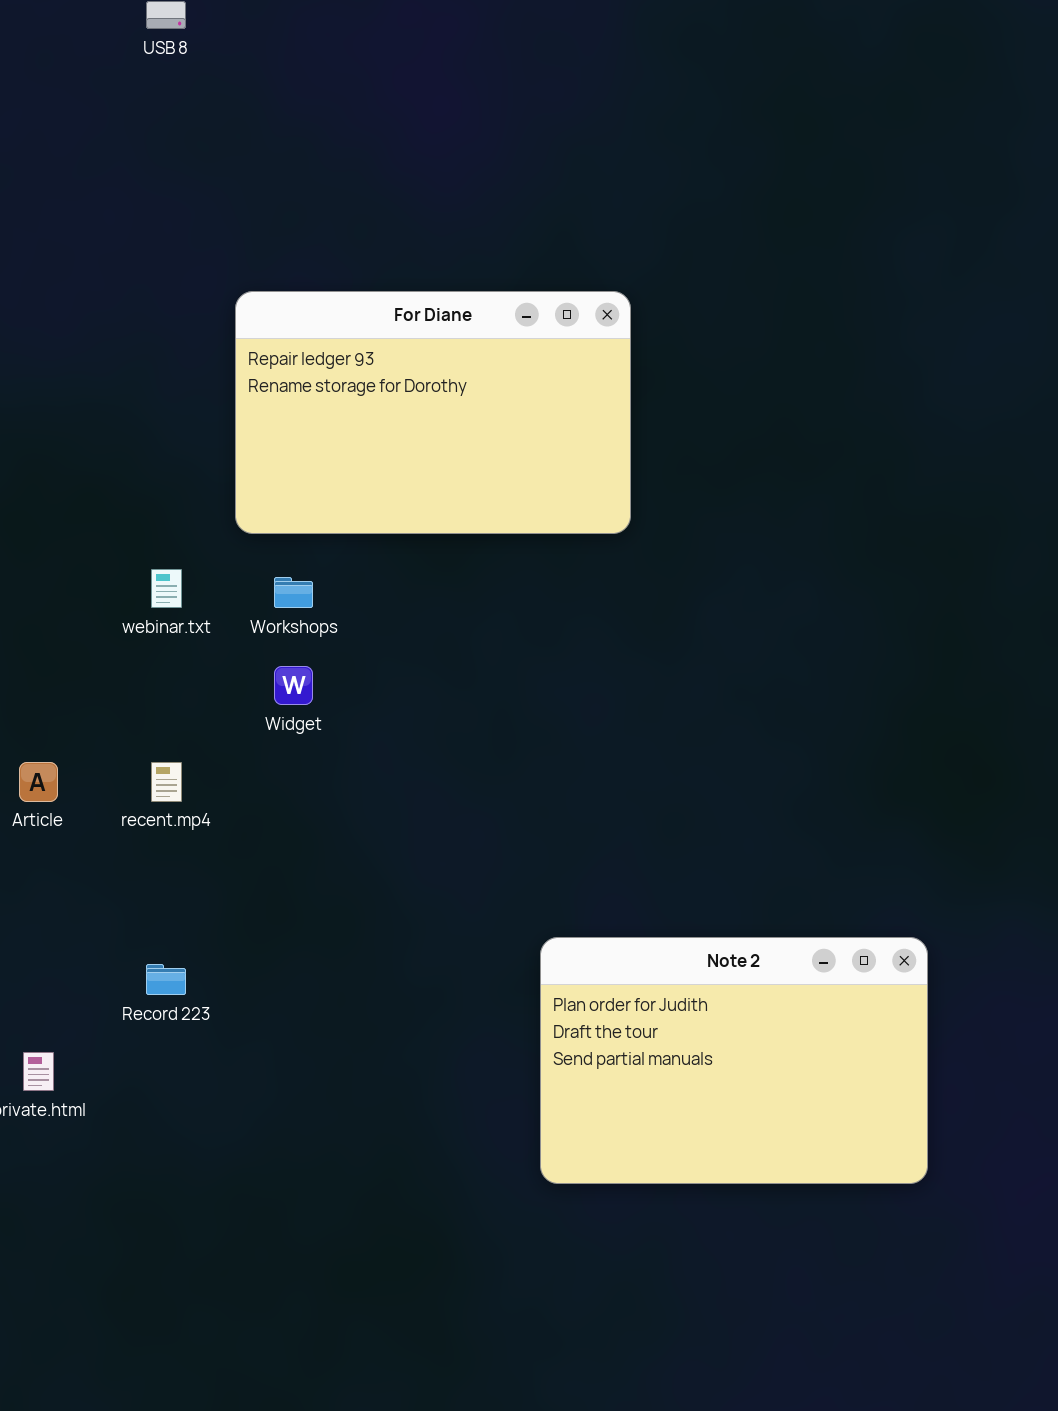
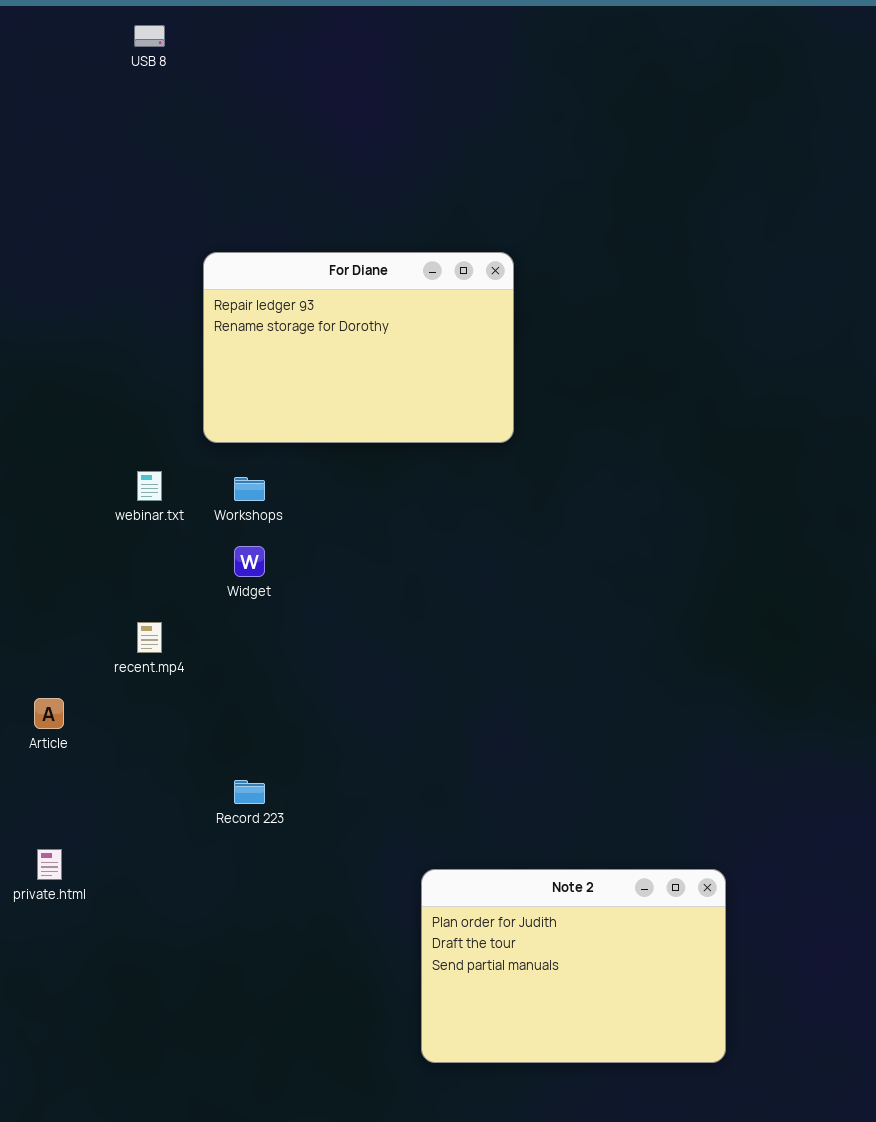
Article: [19,762,58,802] -> [34,698,64,729], moved
Note 2: [540,937,928,1184] -> [421,869,726,1063], moved
Record 223: [146,964,186,995] -> [234,780,265,804], moved

